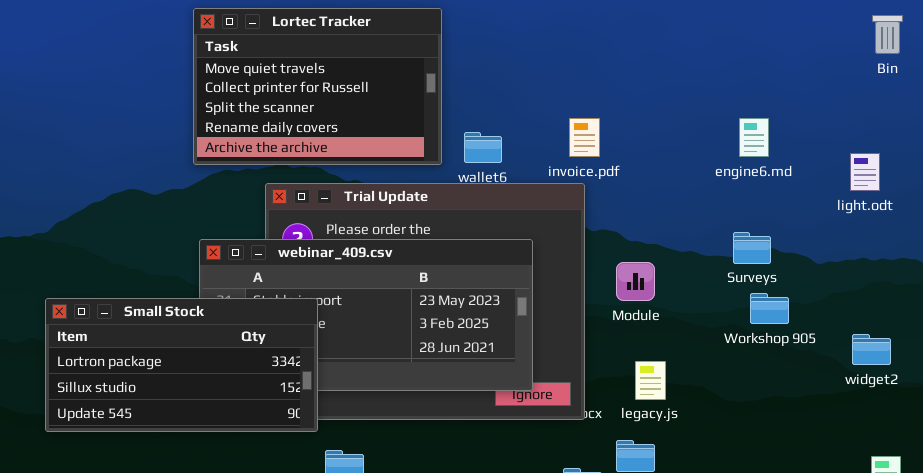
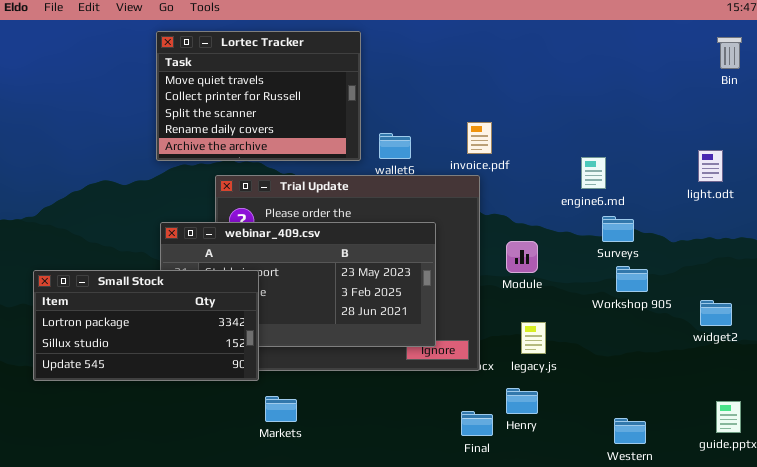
engine6.md: [739,118,769,157] -> [581,157,606,189], moved

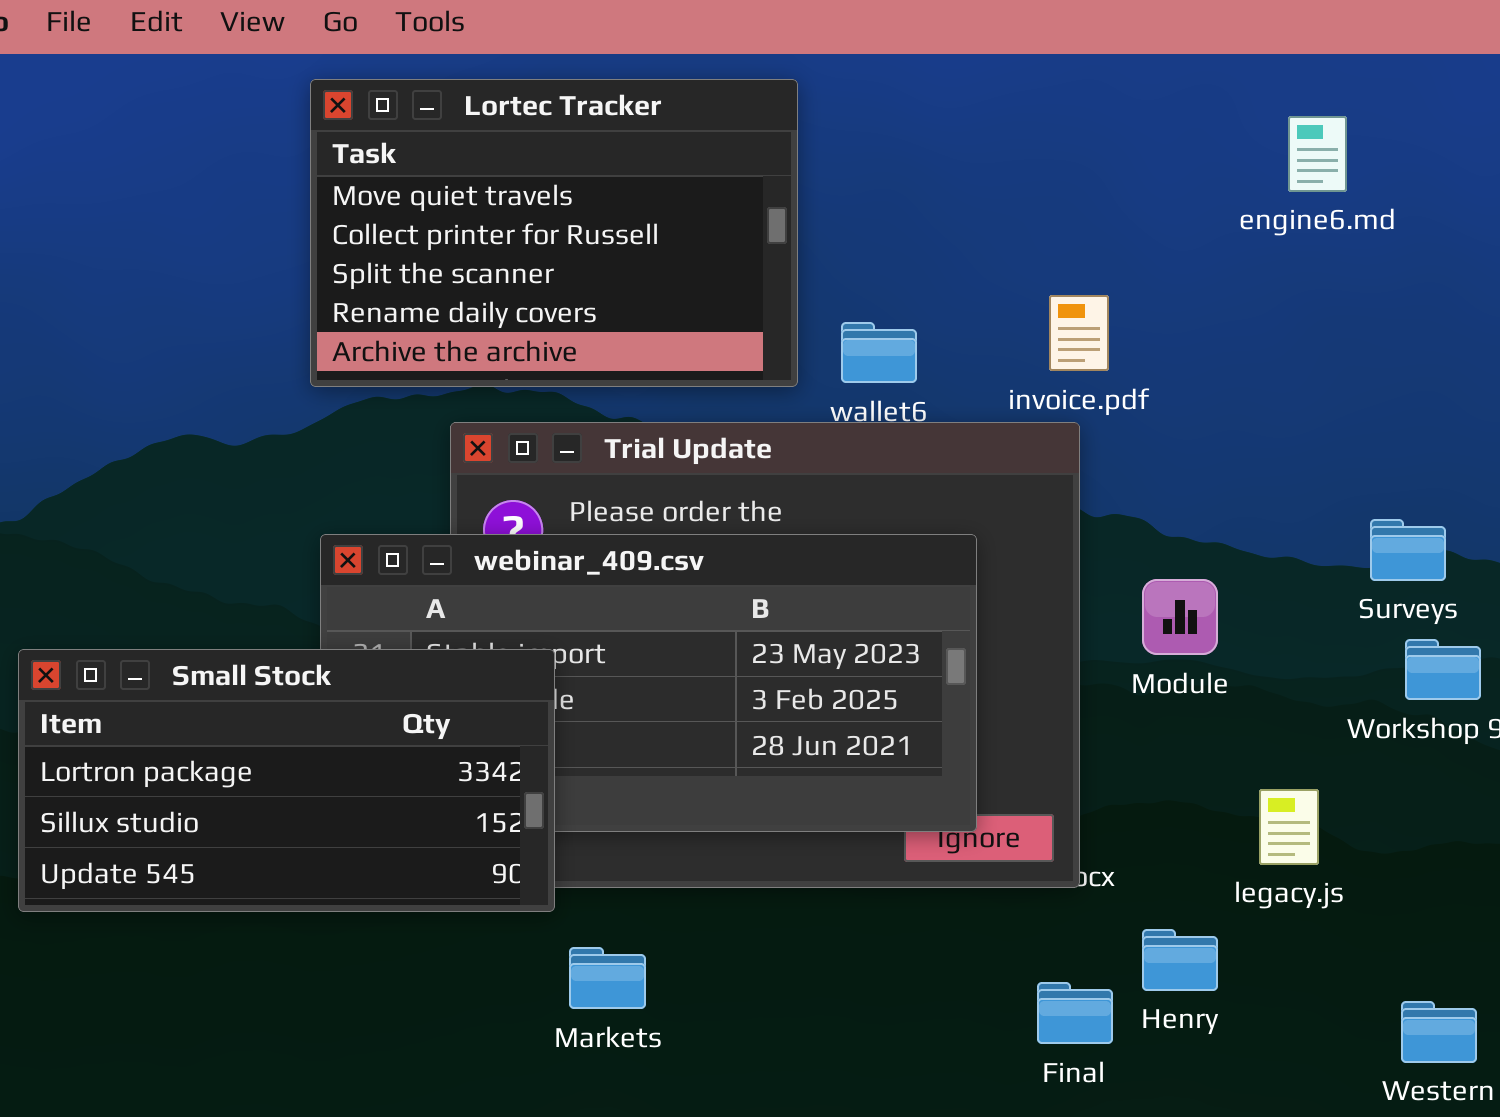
engine6.md: [581,157,606,189] -> [1288,116,1347,192], moved
legacy.js: [521,322,546,354] -> [1259,789,1319,865], moved

